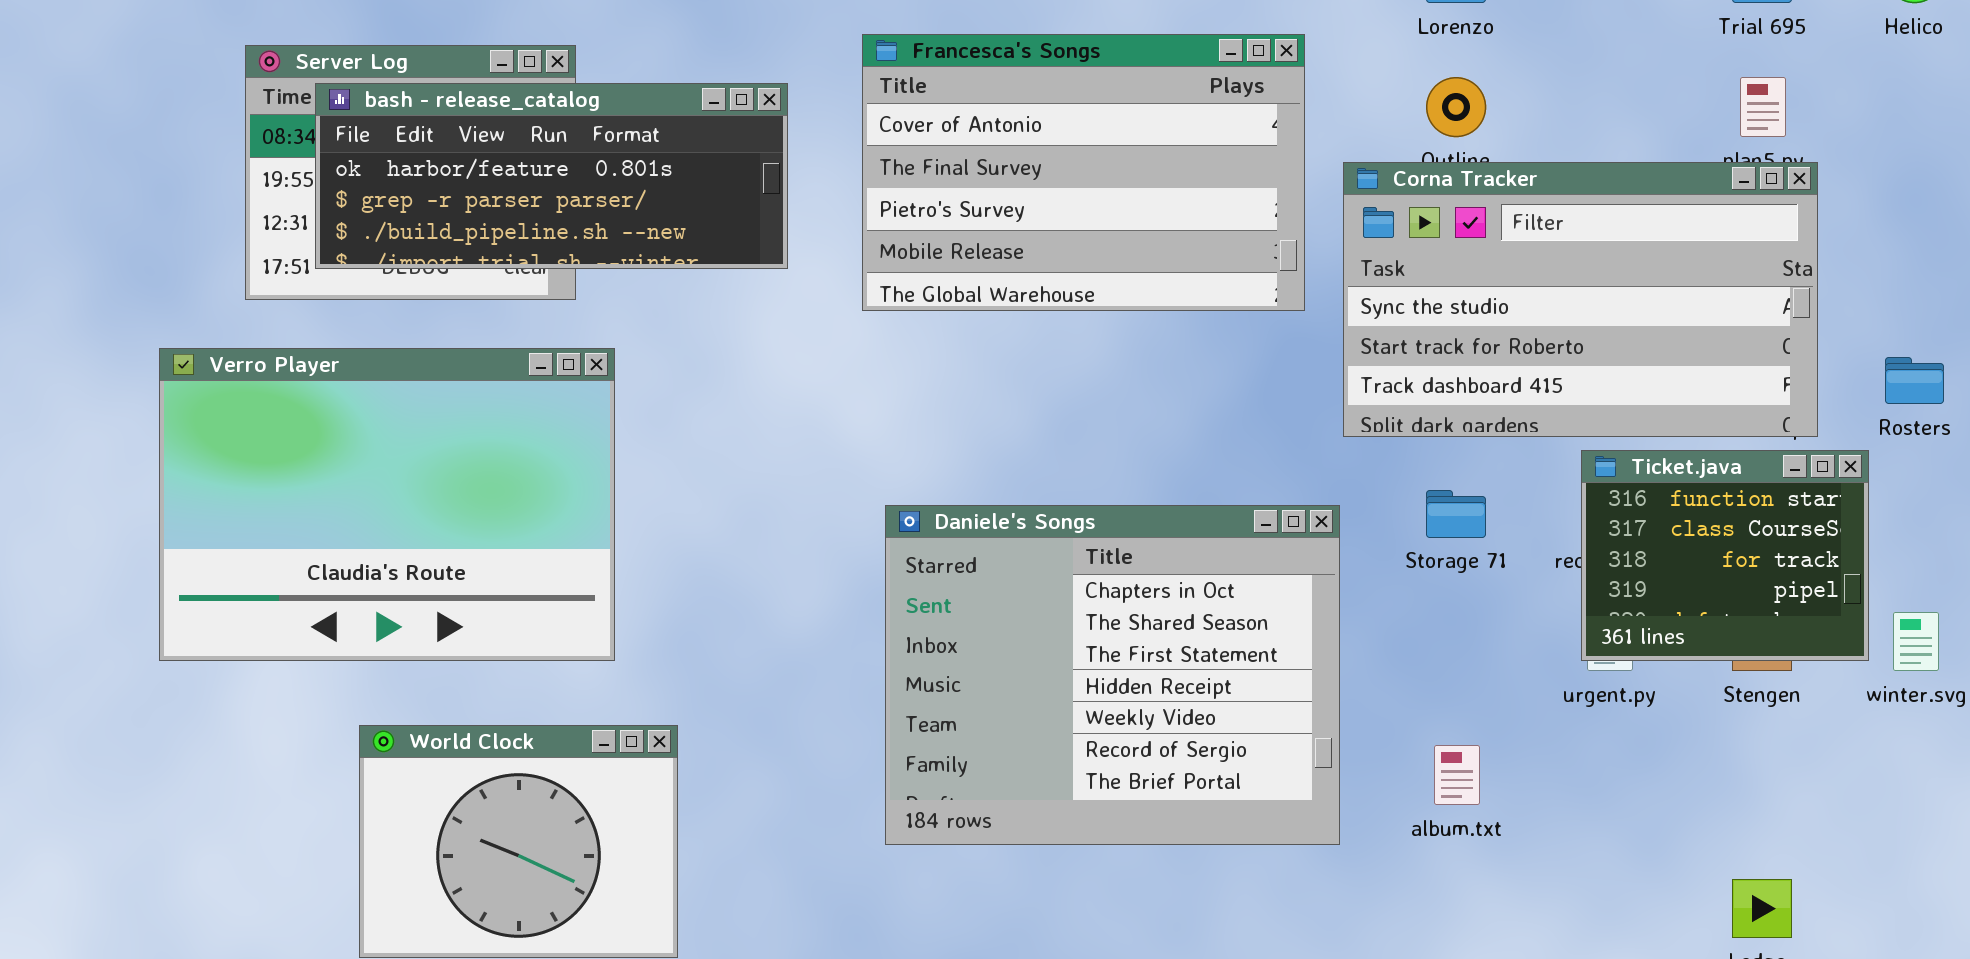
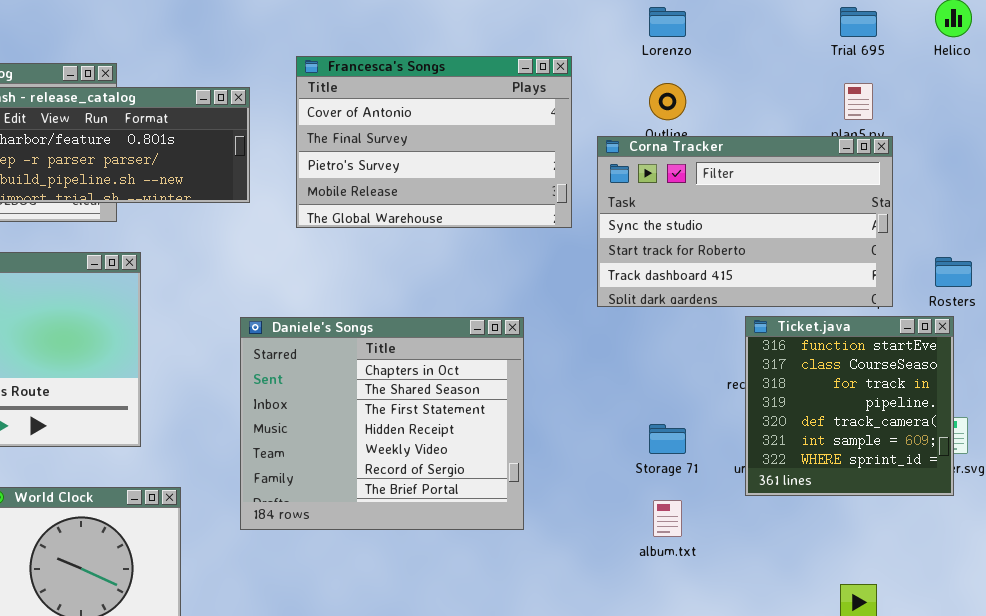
Ticket.java: [1581,450,1869,661] -> [745,316,954,496], resized
Storage 71: [1426,490,1486,538] -> [649,424,686,454], moved
Daniele's Songs: [885,505,1340,845] -> [240,317,524,530], moved

